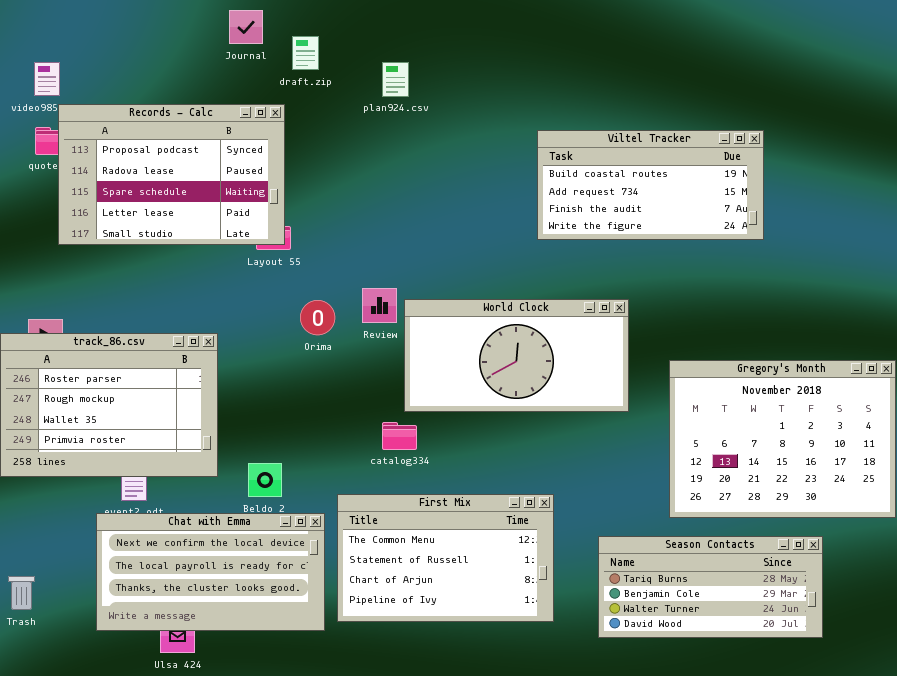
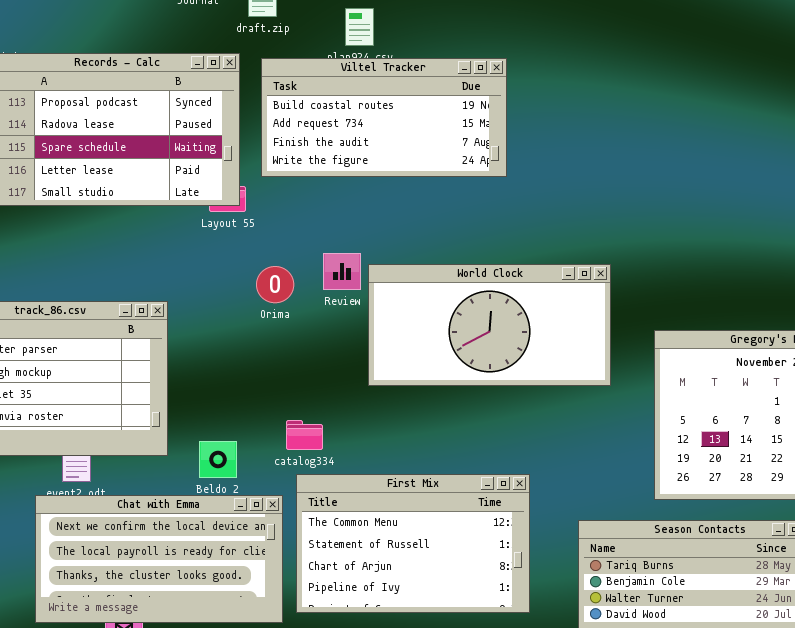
Viltel Tracker: [537,130,764,240] -> [261,58,507,177], moved
catalog334: [382,422,417,450] -> [286,420,323,450], moved

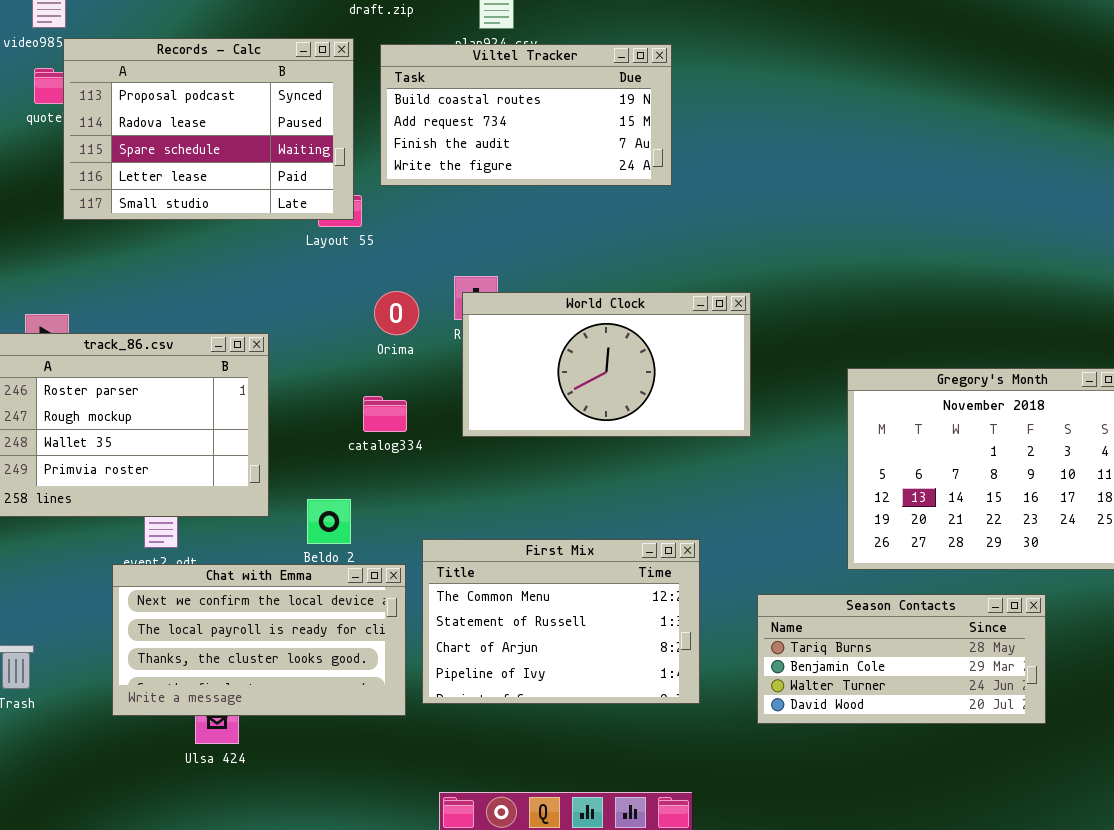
World Clock: [368,264,611,386] -> [462,292,751,437], moved
catalog334: [286,420,323,450] -> [363,396,407,432], moved

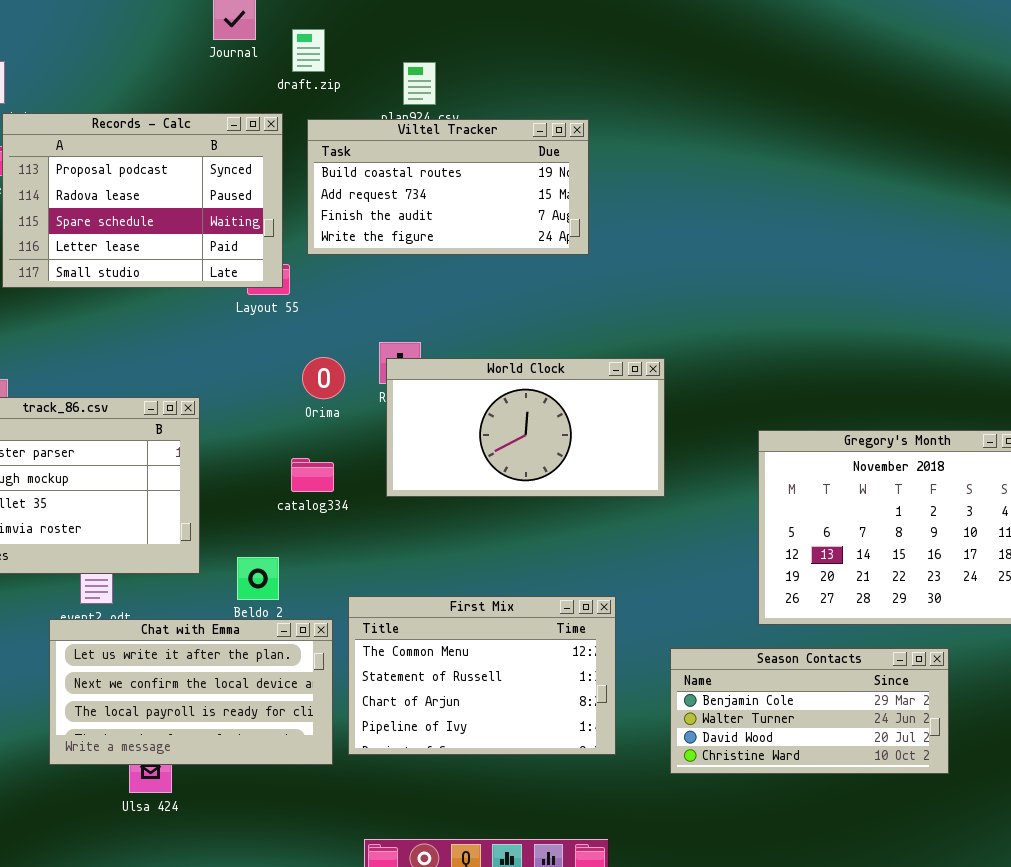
Chat with Emma: [112,564,406,716] -> [49,619,333,765], scrolled up 1 row
Season Contacts: [757,594,1046,724] -> [670,648,949,774], scrolled down 1 row

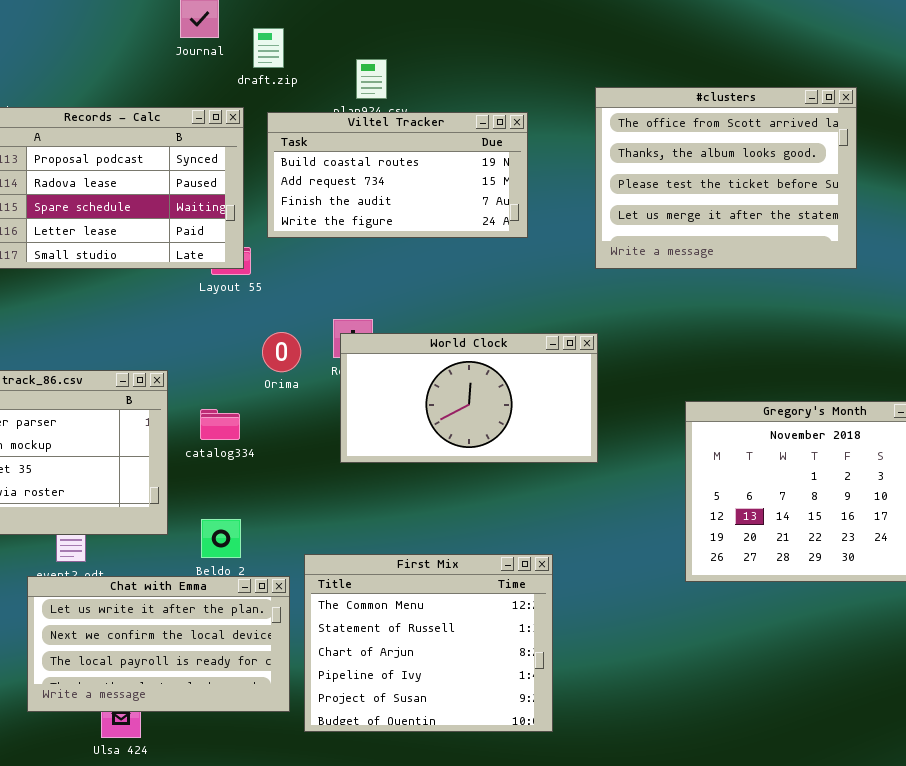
#clusters: none -> [595,87,857,269], opened
catalog334: [291,458,334,492] -> [200,409,240,440], moved
First Mix: [348,596,616,755] -> [304,554,553,732], resized
Season Contacts: [670,648,949,774] -> none, closed

